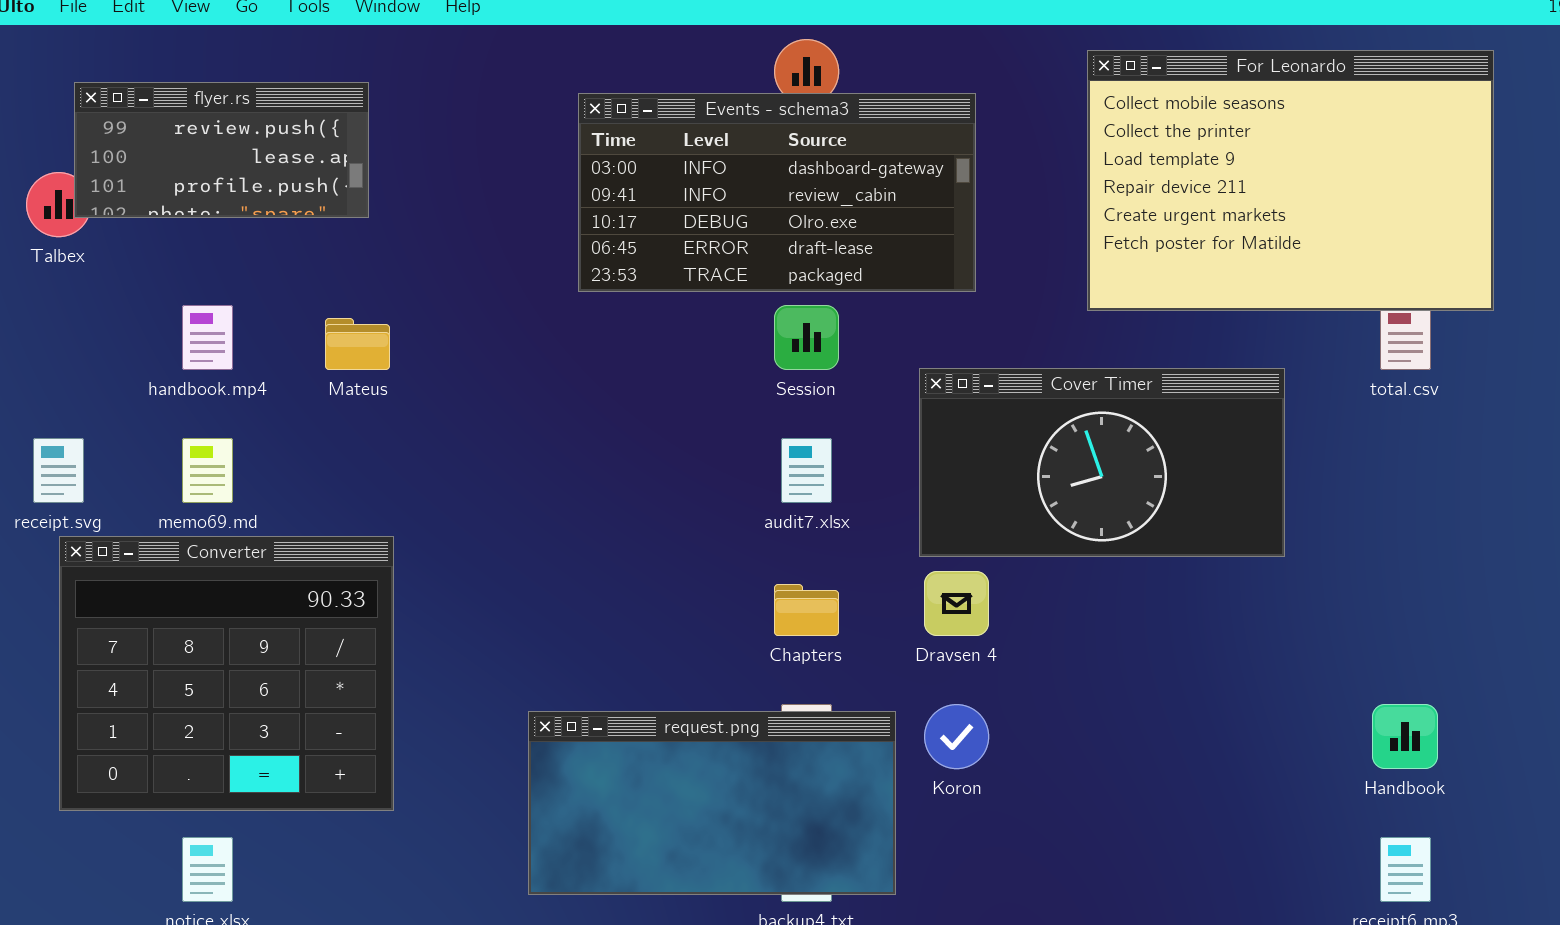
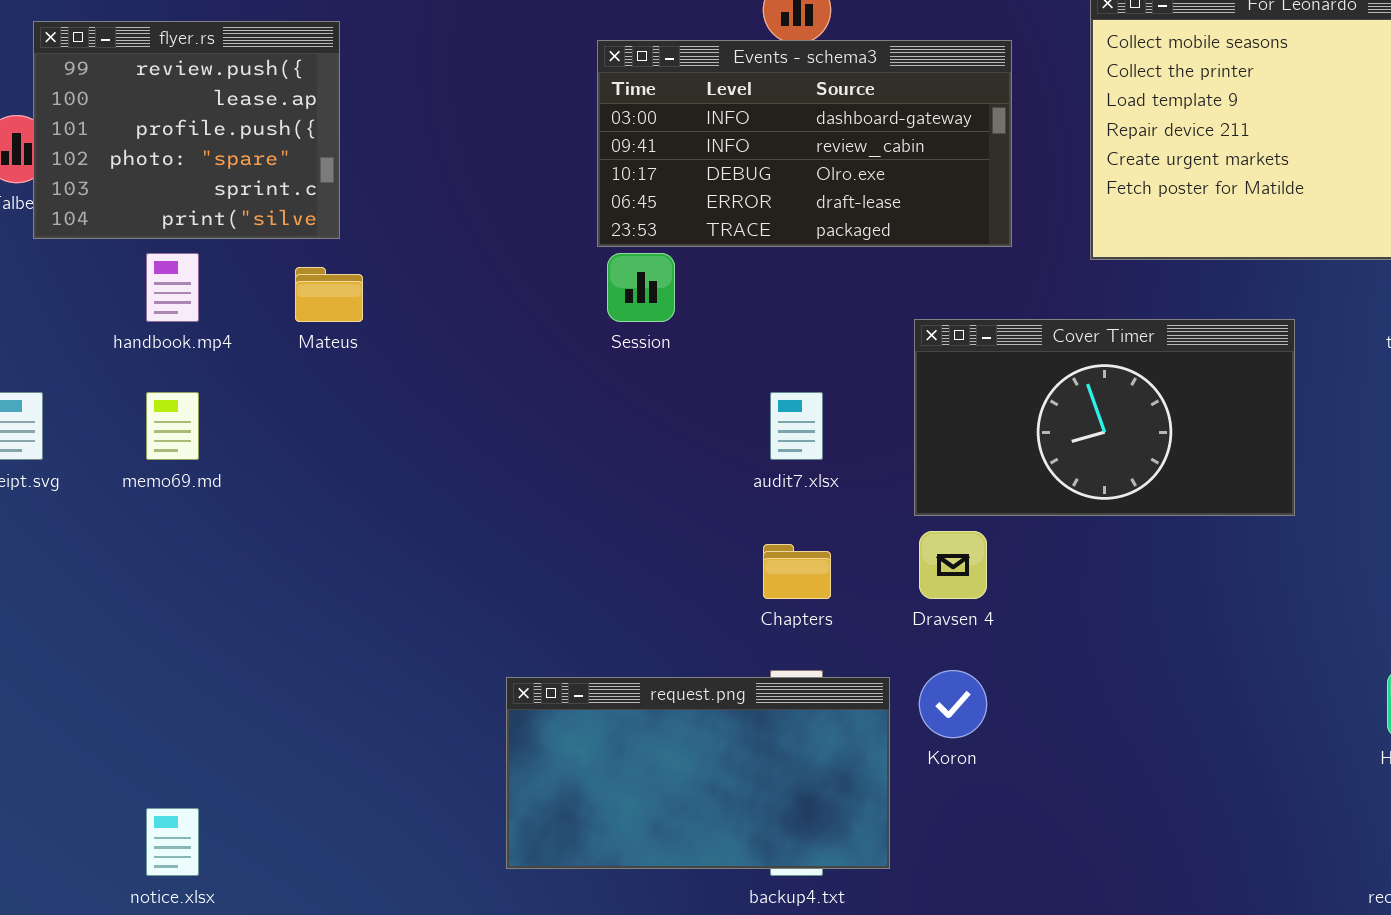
flyer.rs: [74,82,369,218] -> [33,21,340,239], resized
Events - schema3: [578,93,976,292] -> [597,40,1012,247], moved
Session: [774,305,839,370] -> [607,253,675,322], moved
Converter: [59,536,394,811] -> none, closed

